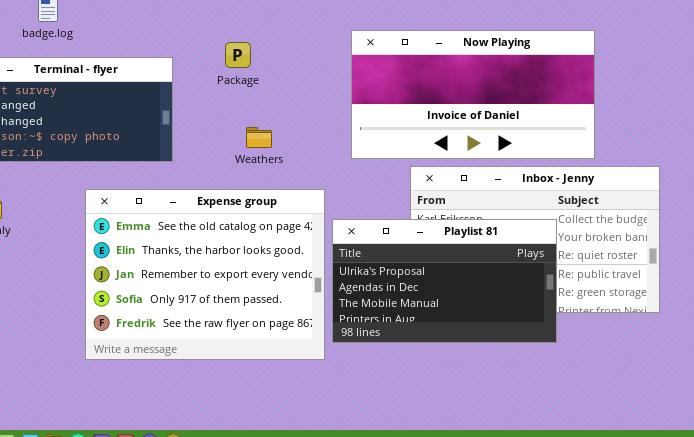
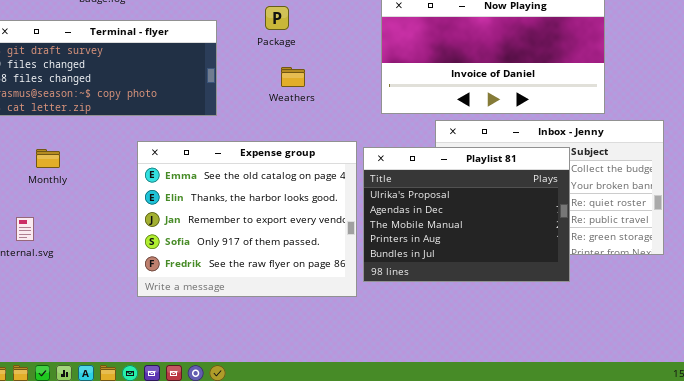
Weathers: [246,127,272,148] -> [281,67,305,87], moved
Playlist 81: [332,219,557,343] -> [363,147,570,282], resized

